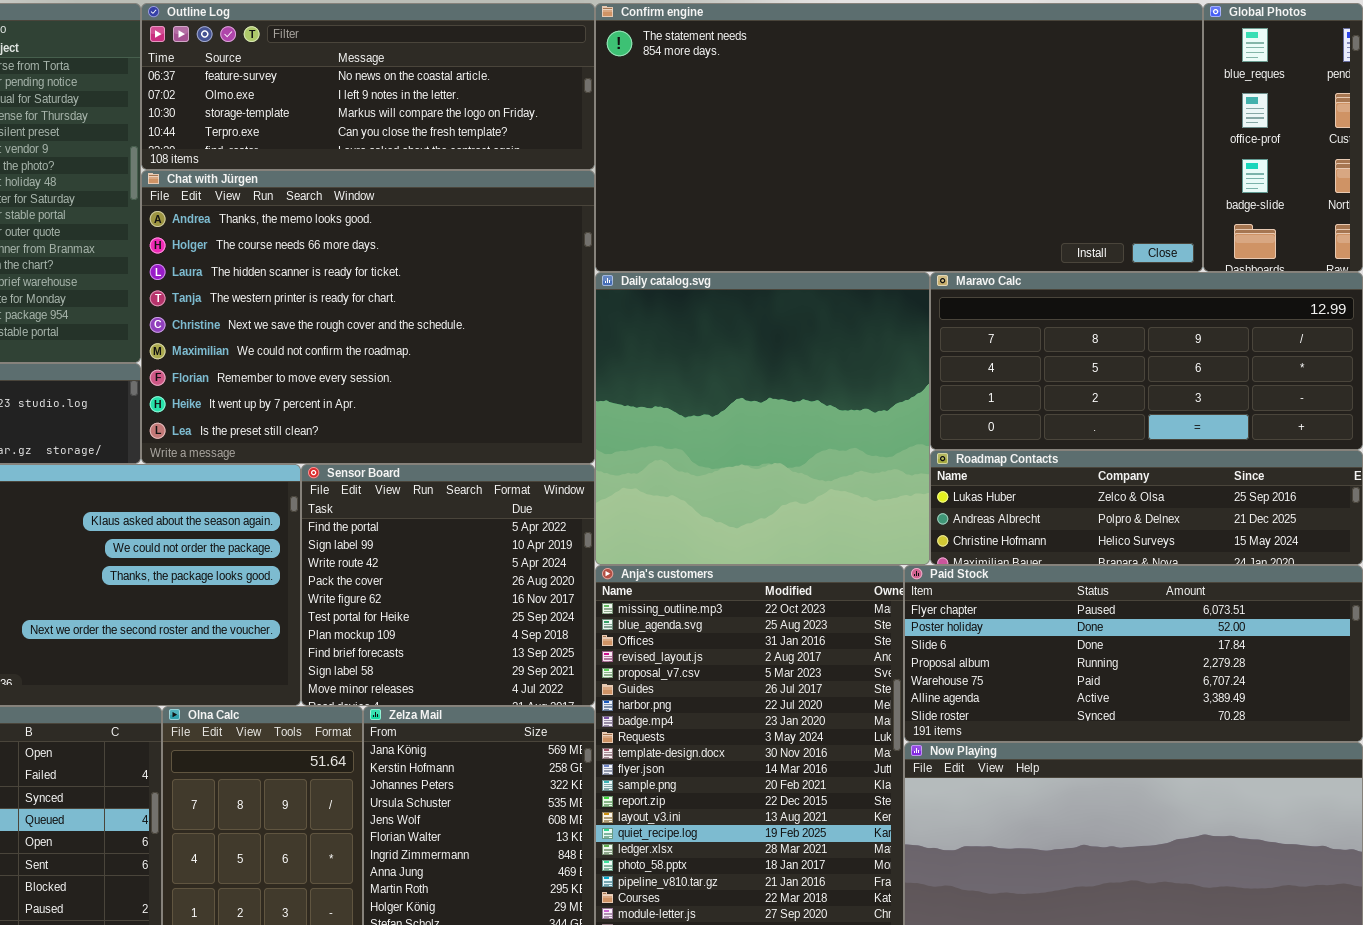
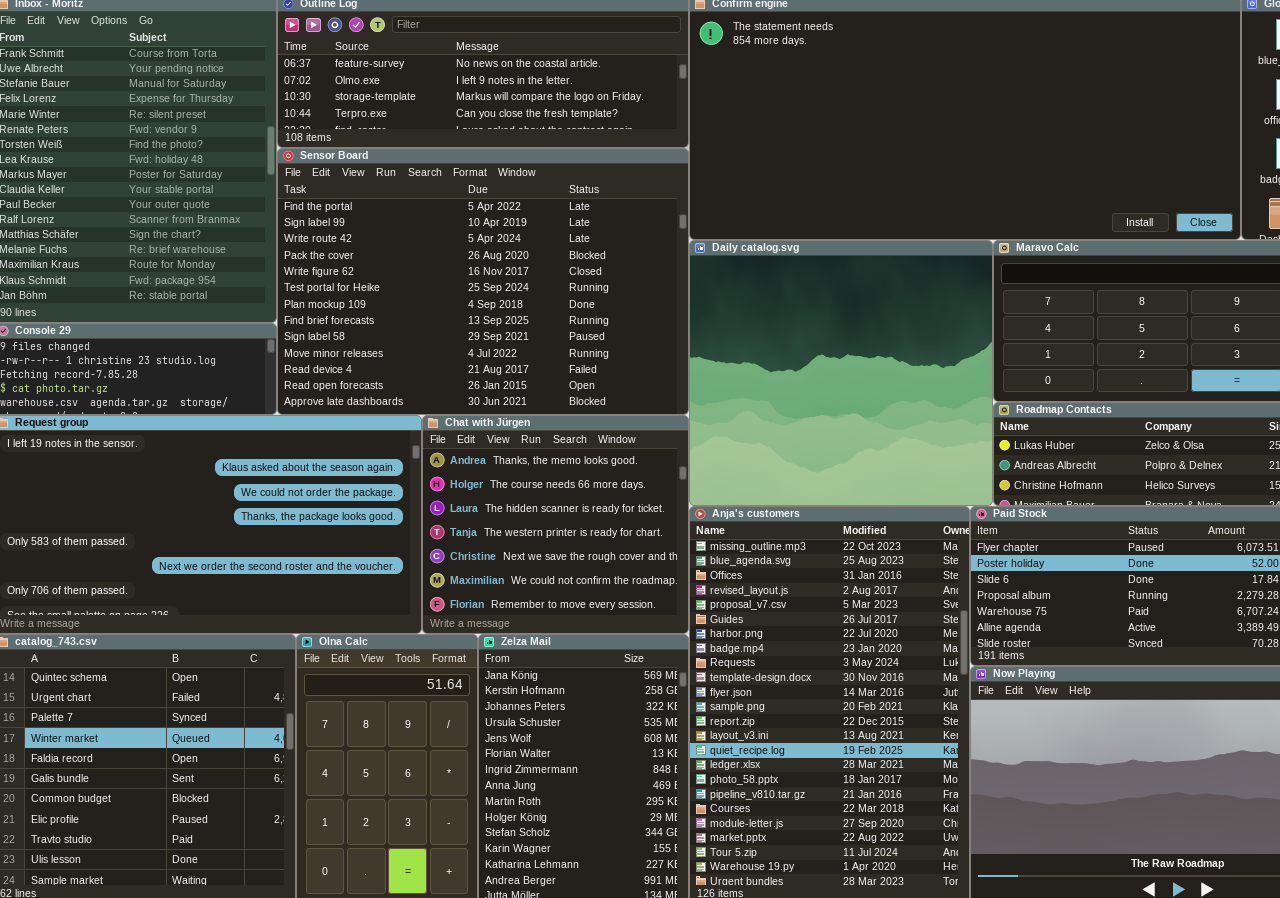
Chat with Jürgen: [141,170,595,464] -> [422,415,689,634], moved, resized
Sensor Board: [301,464,595,706] -> [277,148,689,415], moved, resized

